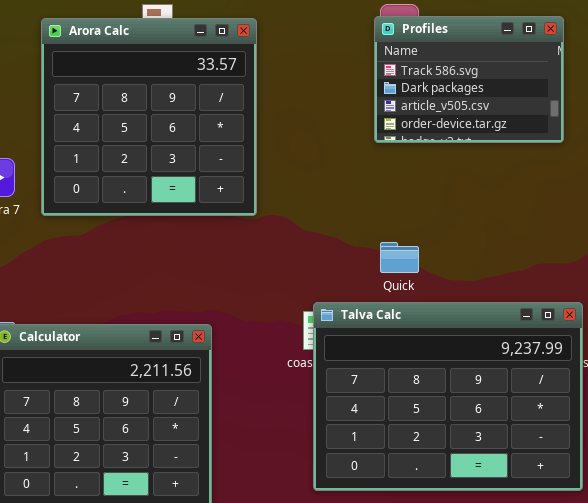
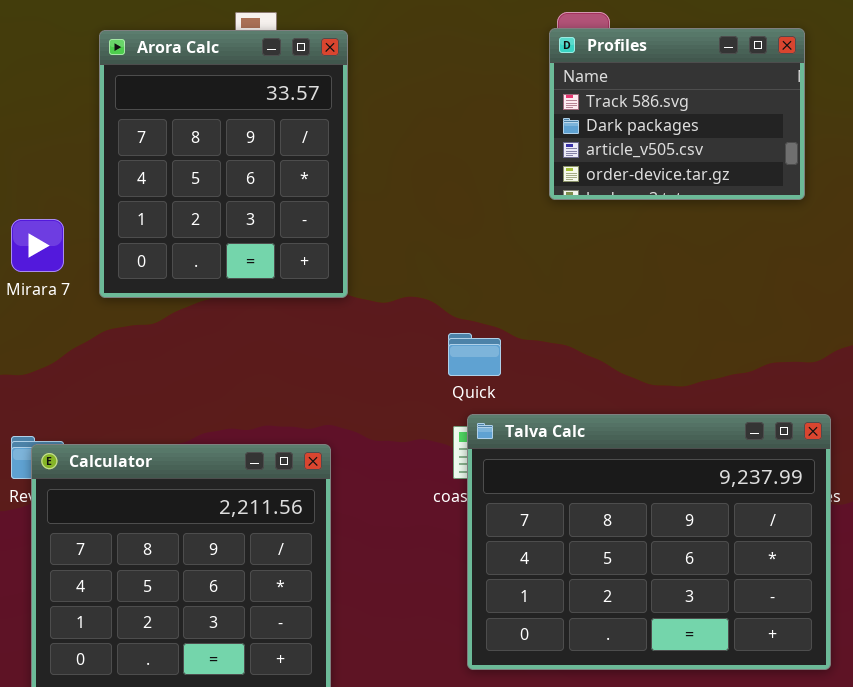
Arora Calc: [41,18,257,216] -> [99,30,348,298], resized
Quick: [380,242,419,273] -> [448,333,501,376], moved

